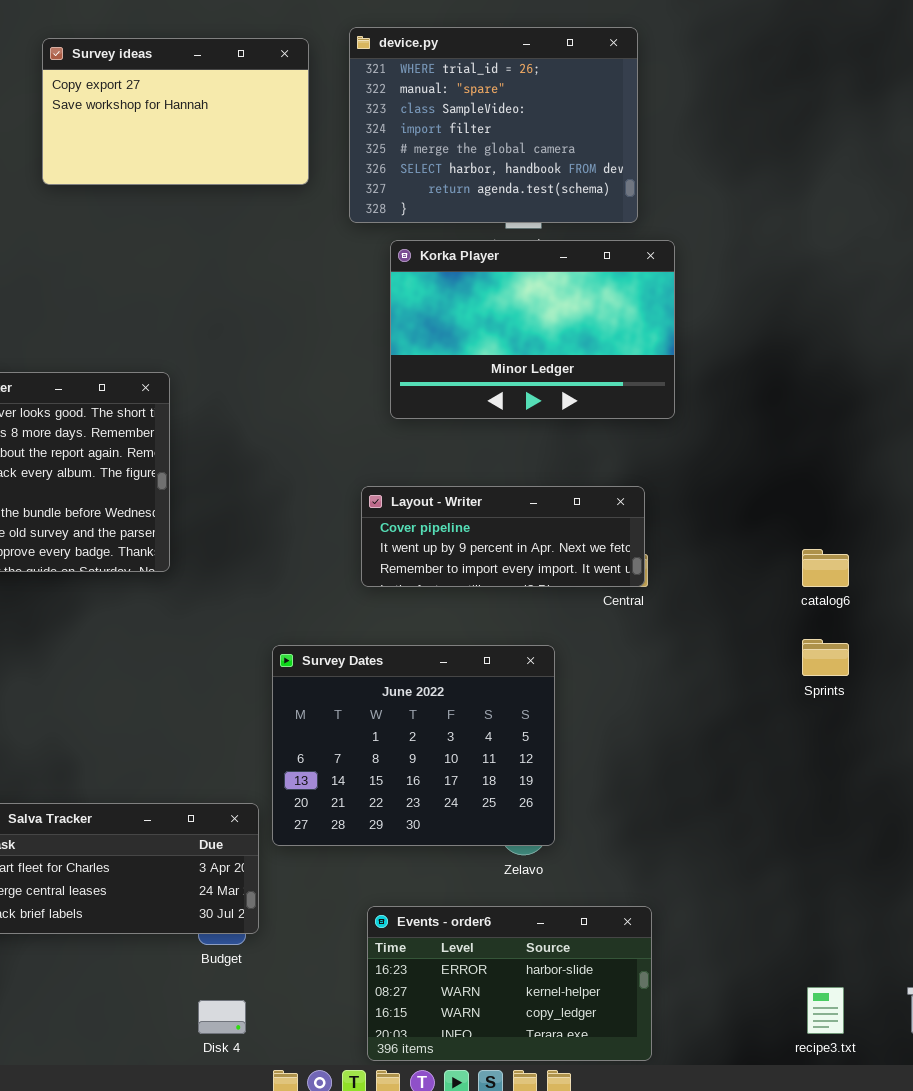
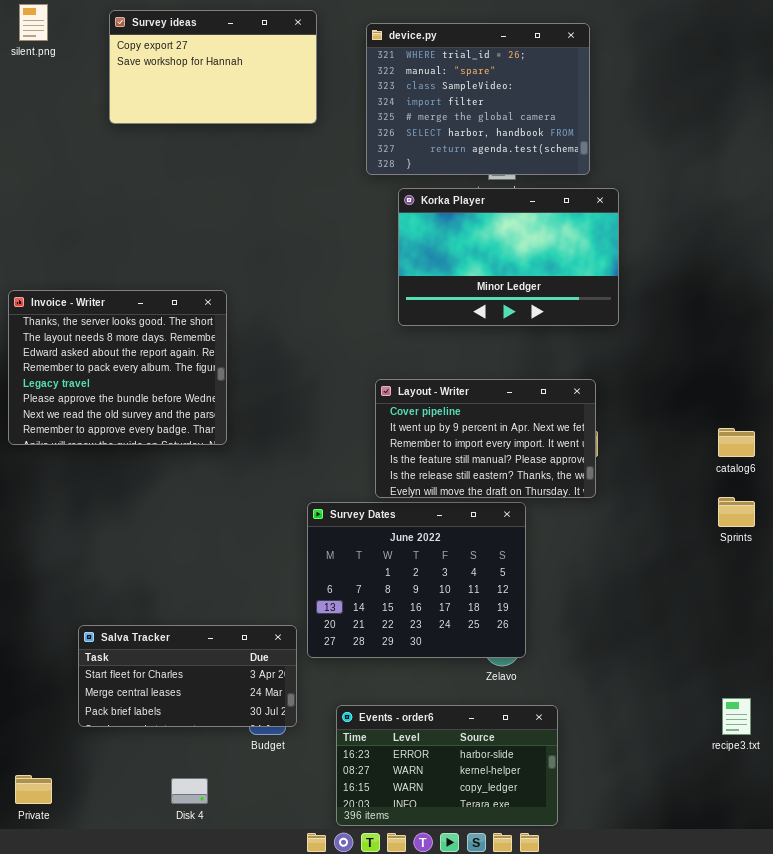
Survey ideas: [42,38,309,185] -> [109,10,317,124], moved
Layout - Writer: [361,486,645,587] -> [375,379,596,498], resized
Events - order6: [367,906,652,1061] -> [336,705,558,826], moved
recipe3.txt: [807,987,844,1034] -> [722,698,751,735], moved
Disk 4: [198,1000,246,1034] -> [171,778,208,804], moved

